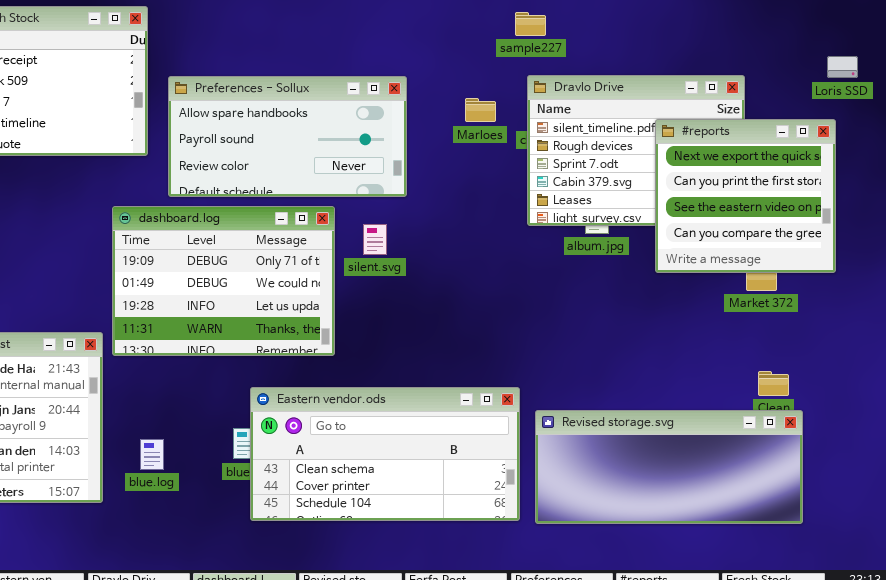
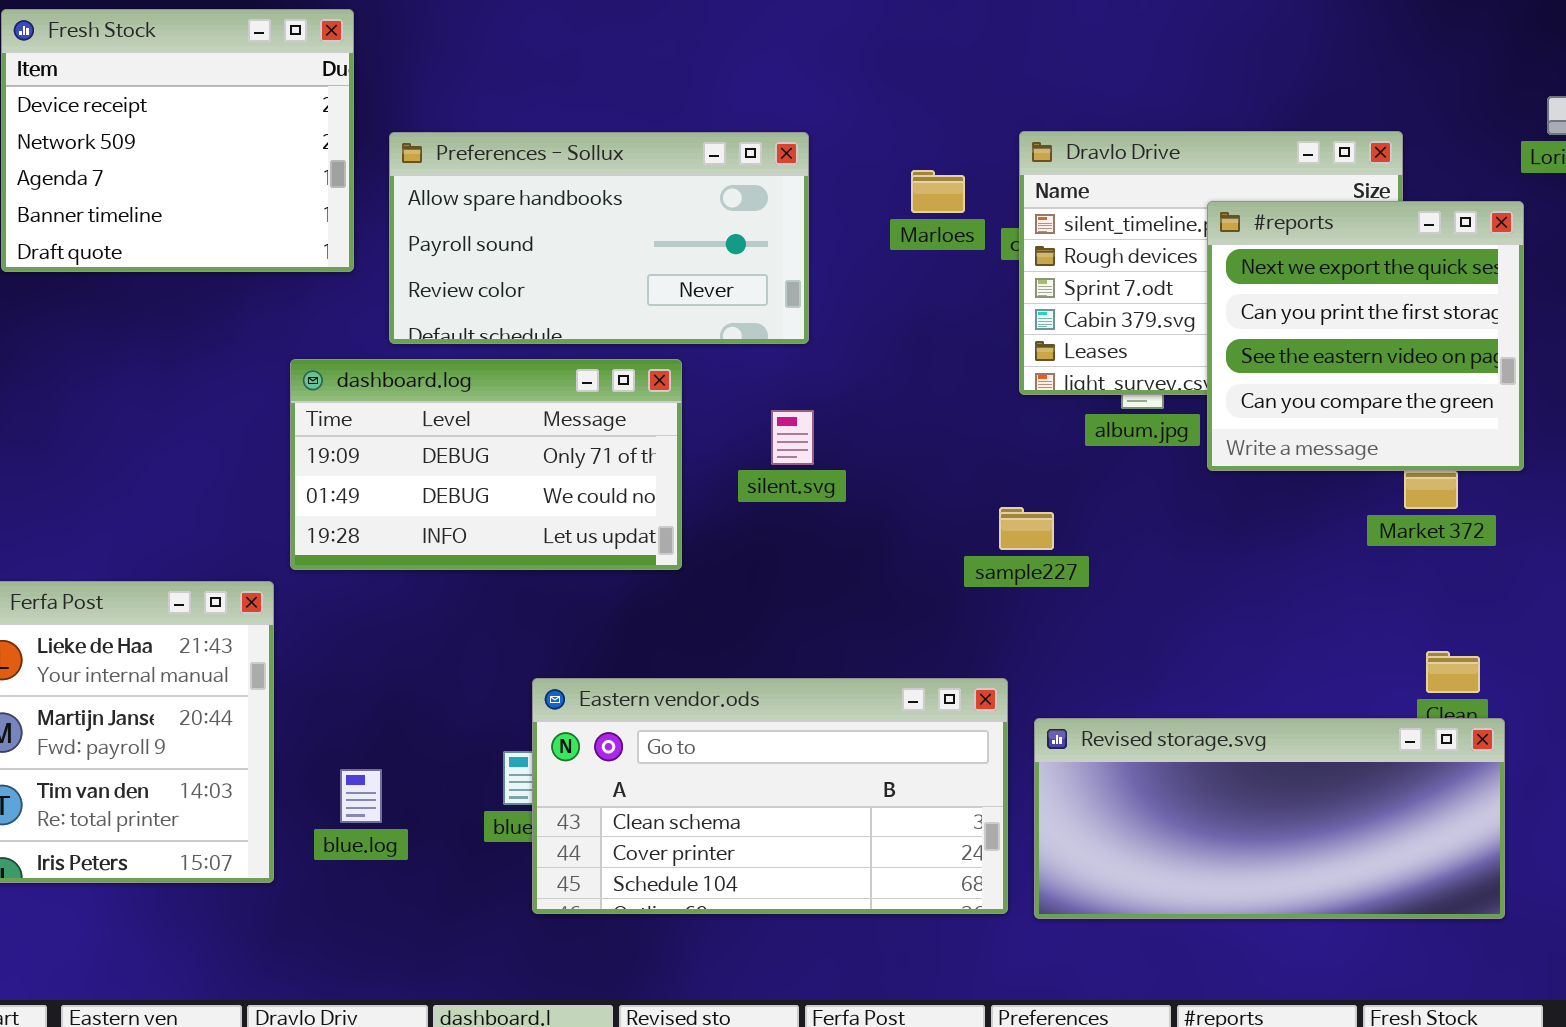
sample227: [515,12,546,36] -> [999,507,1054,550], moved
#reports: [655,119,836,273] -> [1207,201,1524,471], moved
dashboard.log: [112,206,335,356] -> [290,359,682,570], resized
silent.svg: [363,224,387,255] -> [771,410,814,465], moved

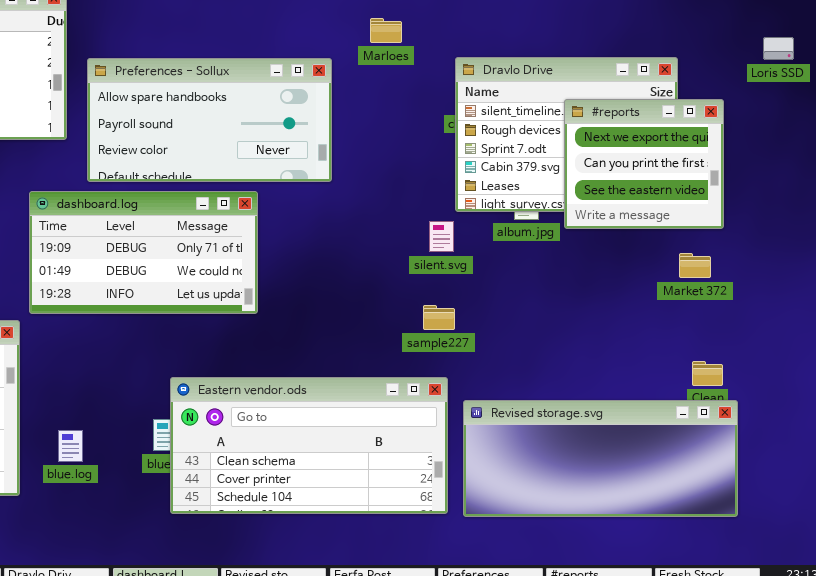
Marloes: [911,170,965,213] -> [370,18,402,43], moved
#reports: [1207,201,1524,471] -> [564,99,724,229], resized
silent.svg: [771,410,814,465] -> [429,221,454,252], moved
sample227: [999,507,1054,550] -> [423,305,455,330], moved

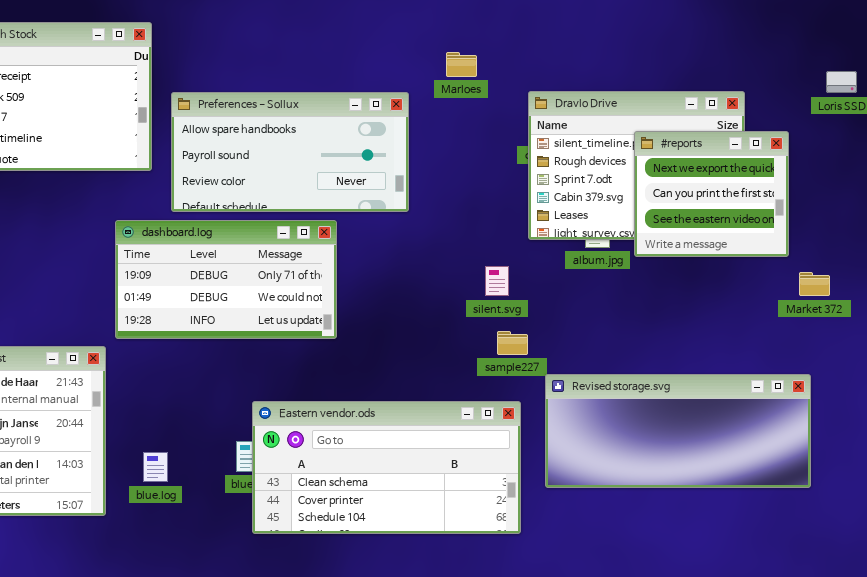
silent.svg: [429,221,454,252] -> [485,266,509,296], moved
Market 372: [679,253,711,278] -> [799,272,830,296], moved
Revised storage.svg: [463,400,738,517] -> [545,374,811,488], moved

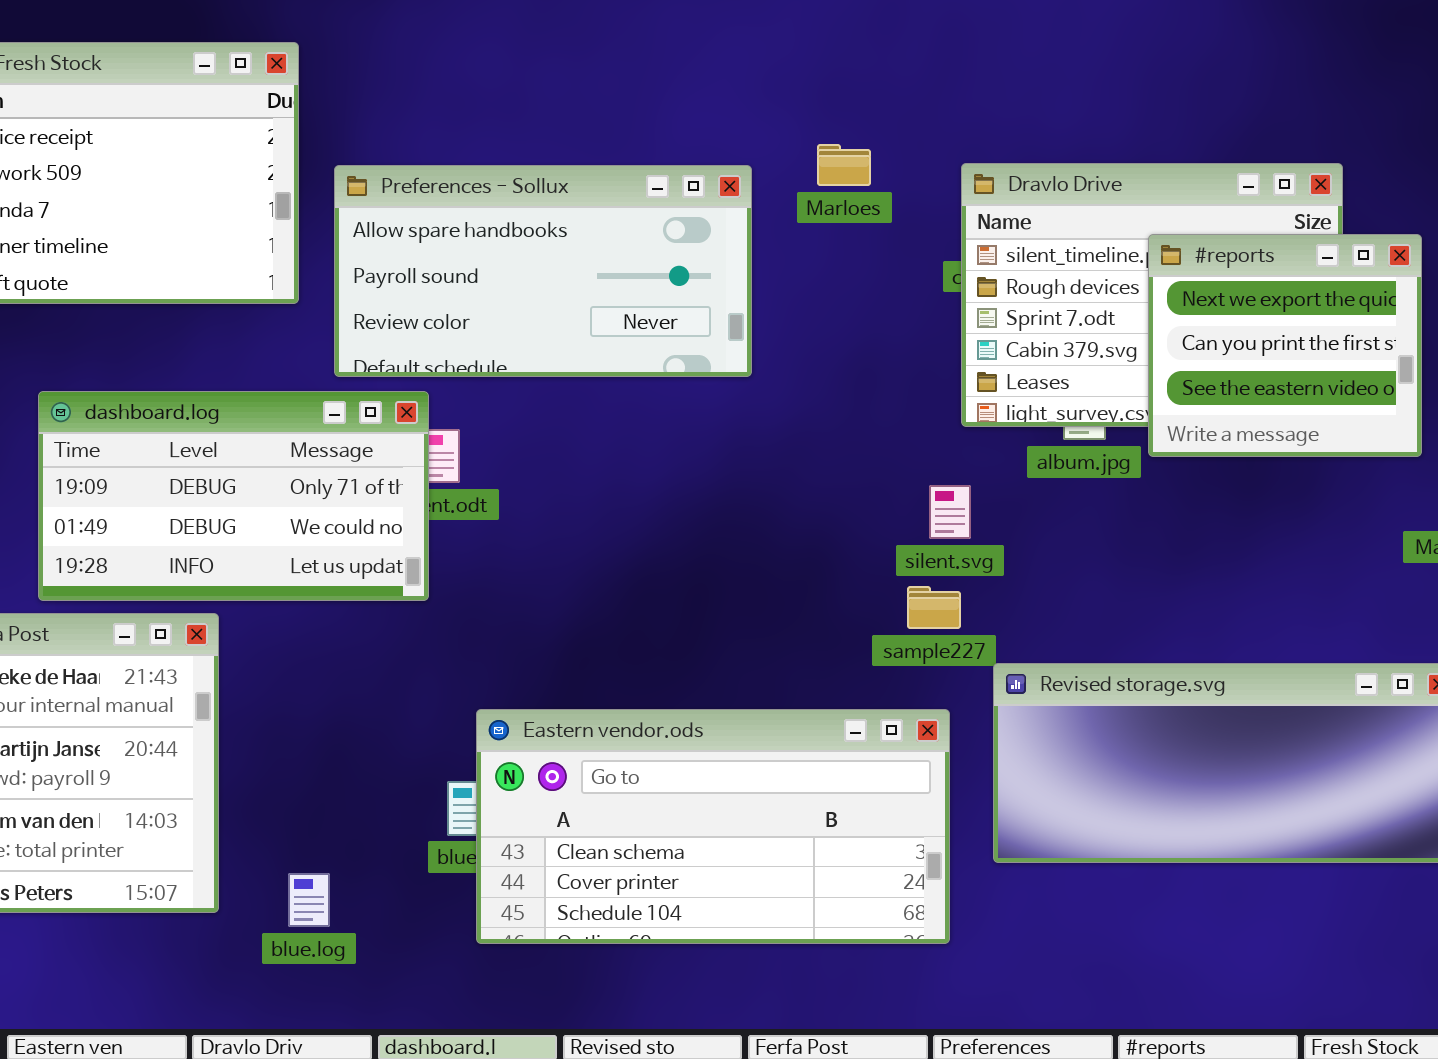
Marloes: [446,52,477,77] -> [817,144,871,186], moved
dashboard.log: [115,220,337,339] -> [38,391,429,601], moved
silent.svg: [485,266,509,296] -> [929,485,971,539], moved
blue.log: [143,452,168,482] -> [288,873,330,927], moved

